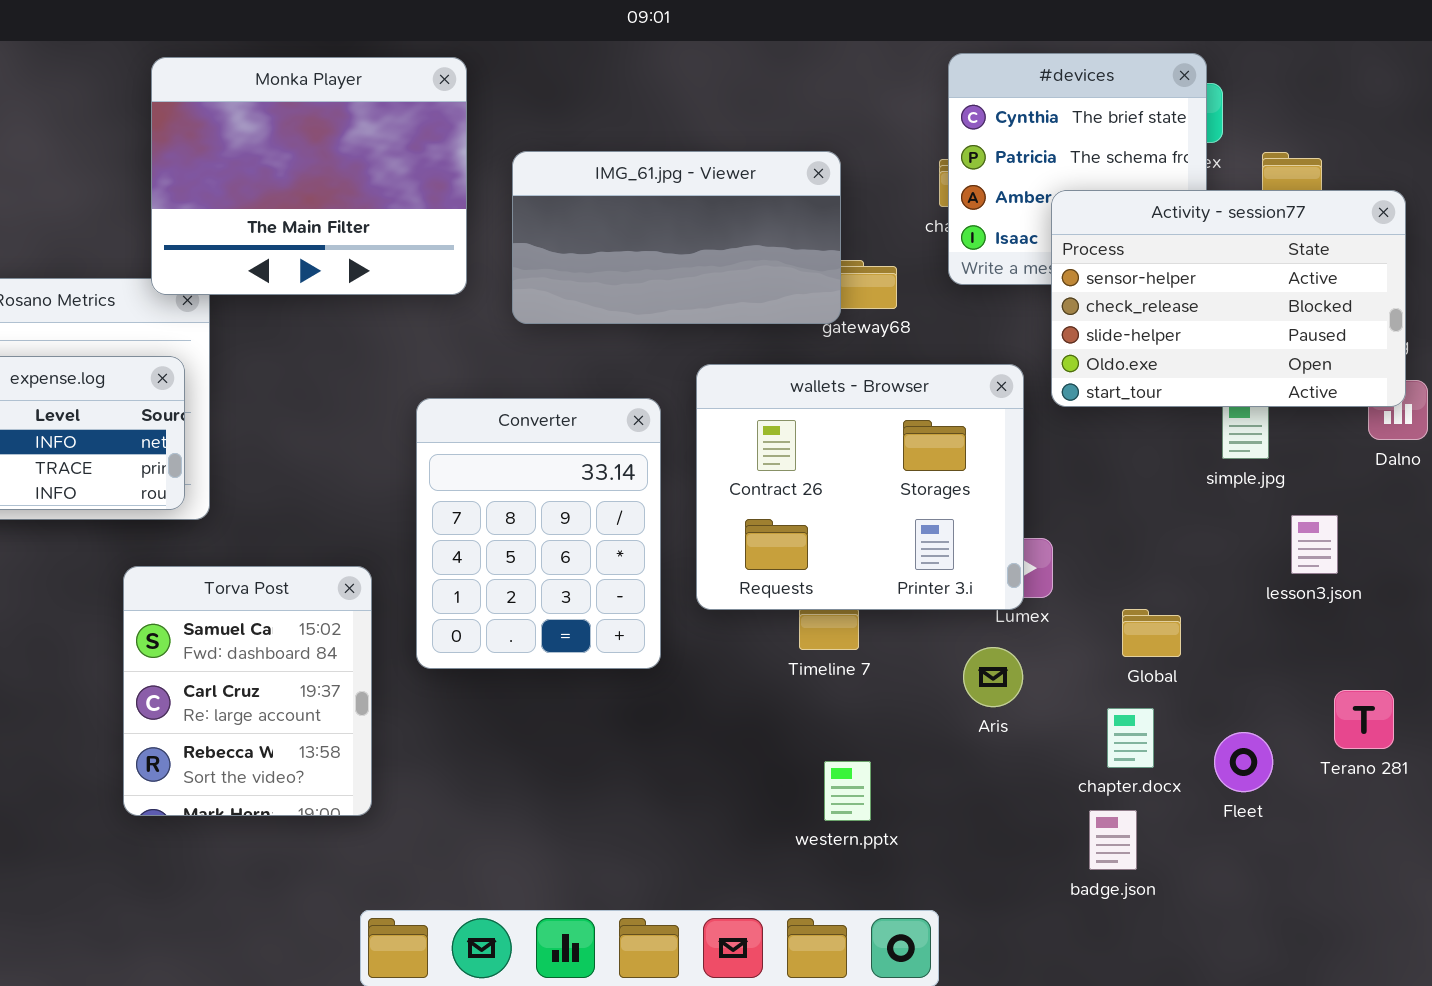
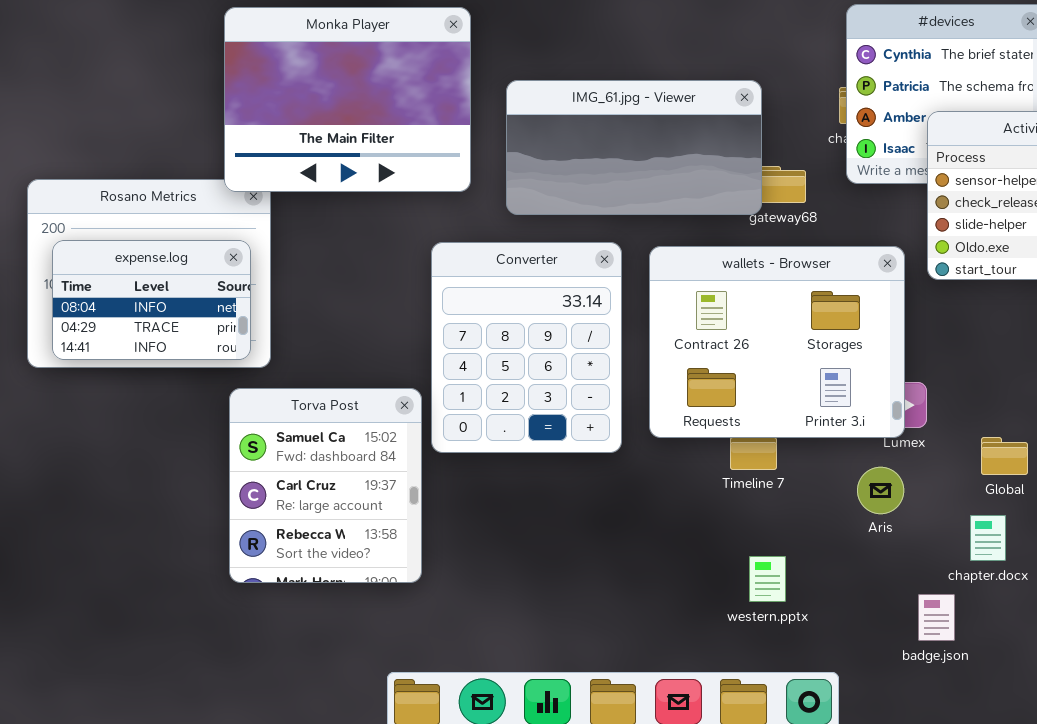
Converter: [416,398,661,669] -> [431,242,622,453], moved
Torva Post: [123,566,372,816] -> [229,388,422,583], moved
badge.json: [1089,810,1137,870] -> [918,594,955,641], moved

